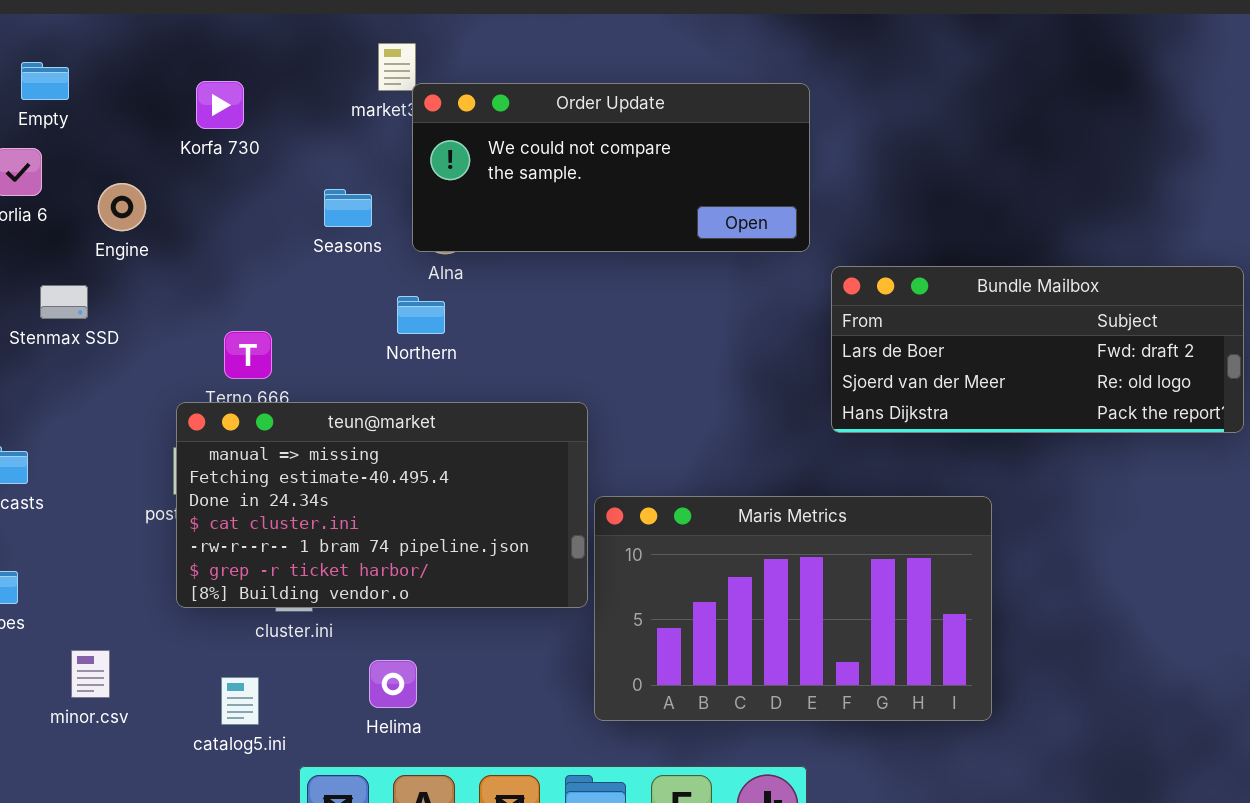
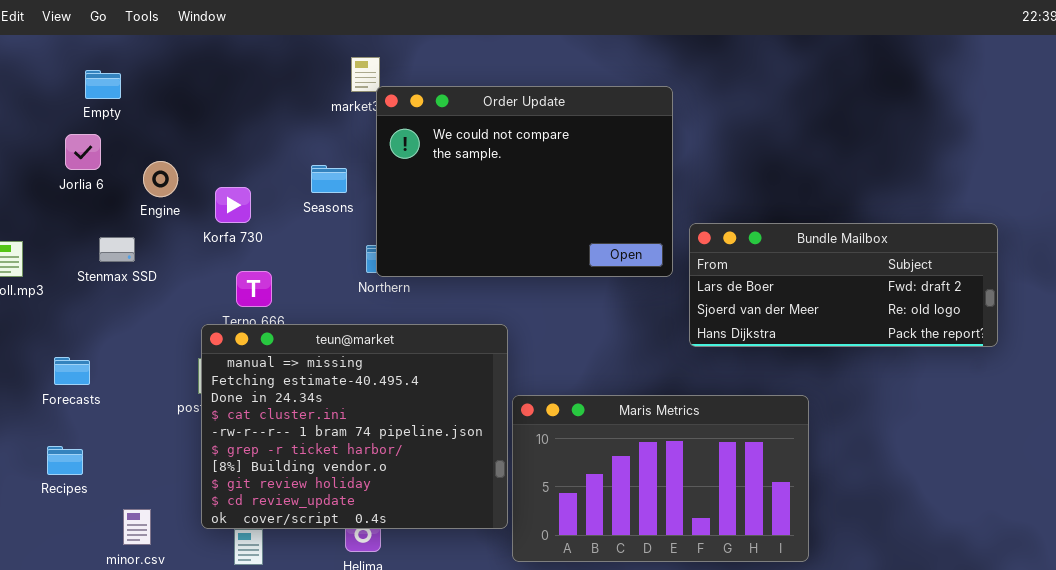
Korfa 730: [196,81,244,129] -> [215,187,251,223], moved
Order Update: [412,83,810,252] -> [376,86,673,277], resized
teun@market: [176,402,588,608] -> [201,324,508,529], resized

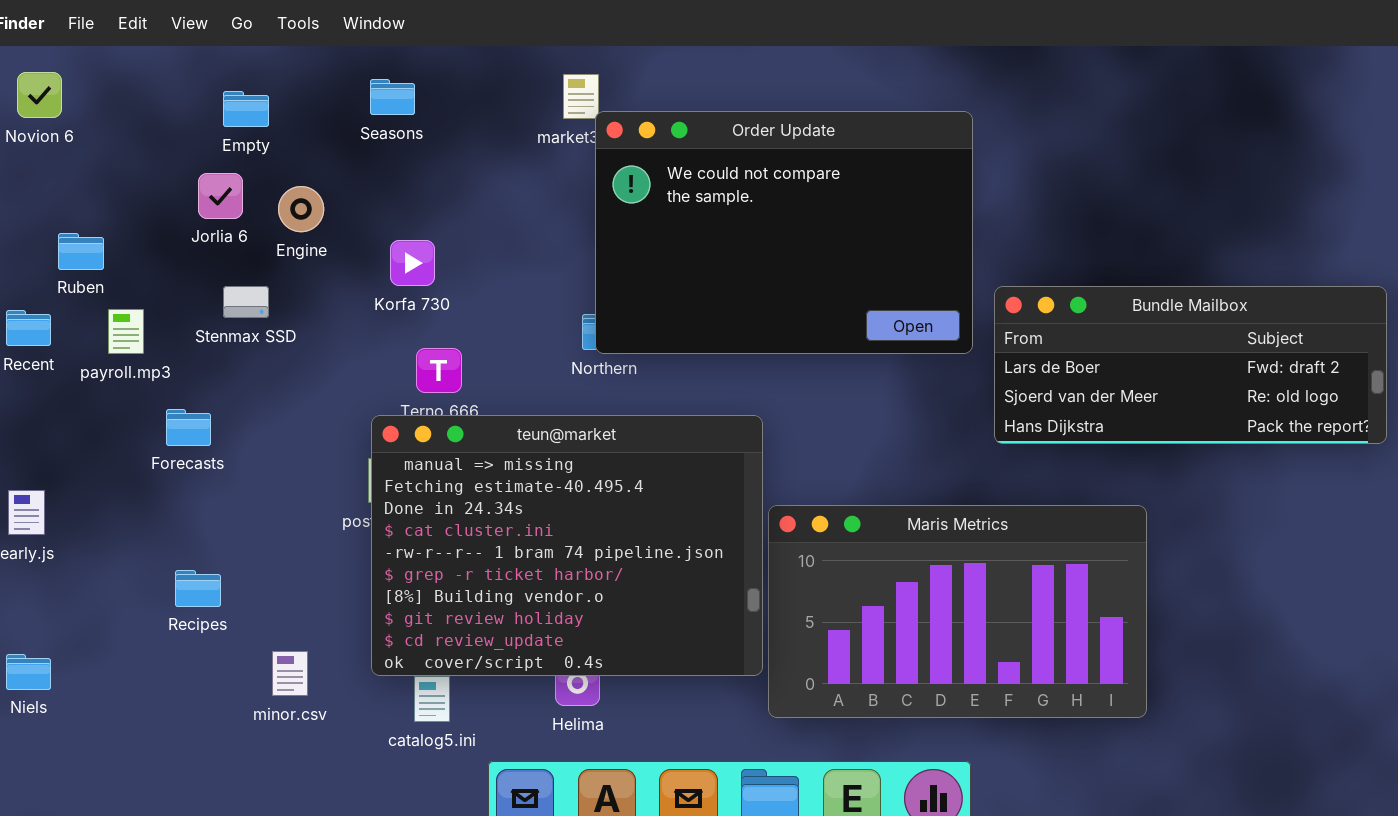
Engine: [143,161,178,197] -> [278,186,324,232], moved
Seasons: [311,165,347,193] -> [370,79,415,115], moved
Stenmax SSD: [99,237,135,262] -> [223,286,269,318], moved
Forecasts: [54,357,90,385] -> [166,409,211,446], moved

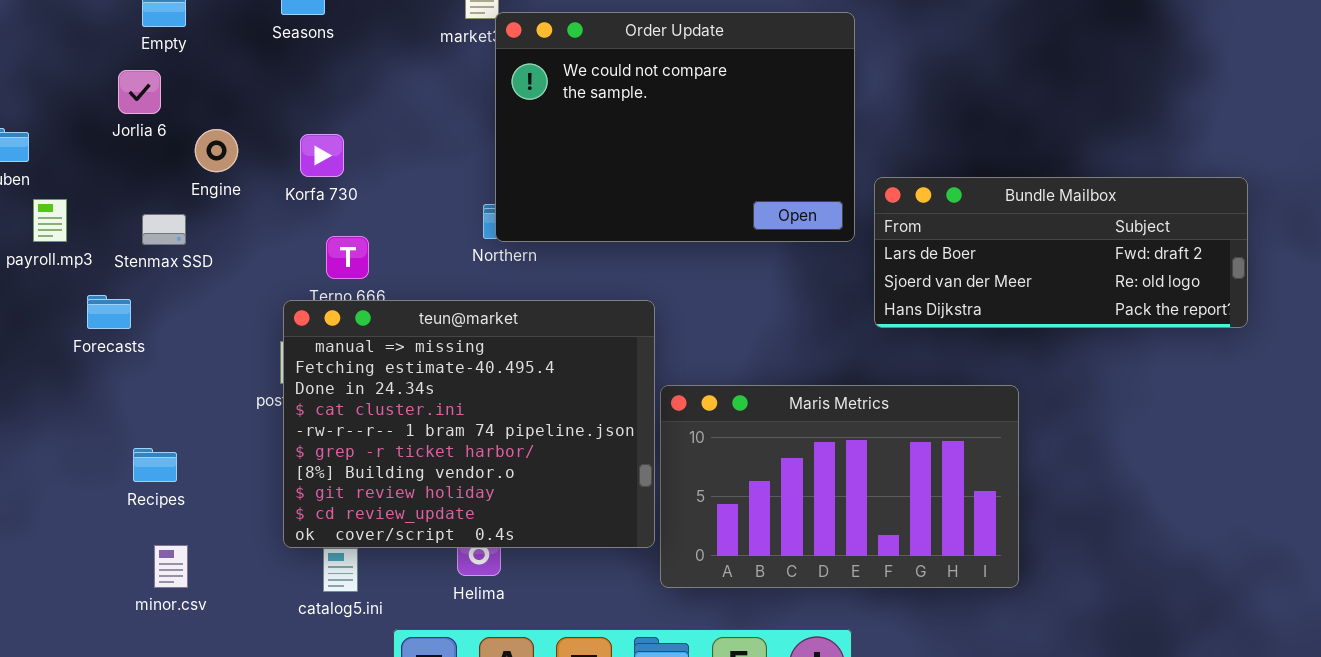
Engine: [278,186,324,232] -> [195,129,238,172], moved
Stenmax SSD: [223,286,269,318] -> [142,214,186,245], moved
Recipes: [175,570,221,607] -> [133,448,177,482], moved
minor.csv: [272,651,308,696] -> [154,545,188,588], moved

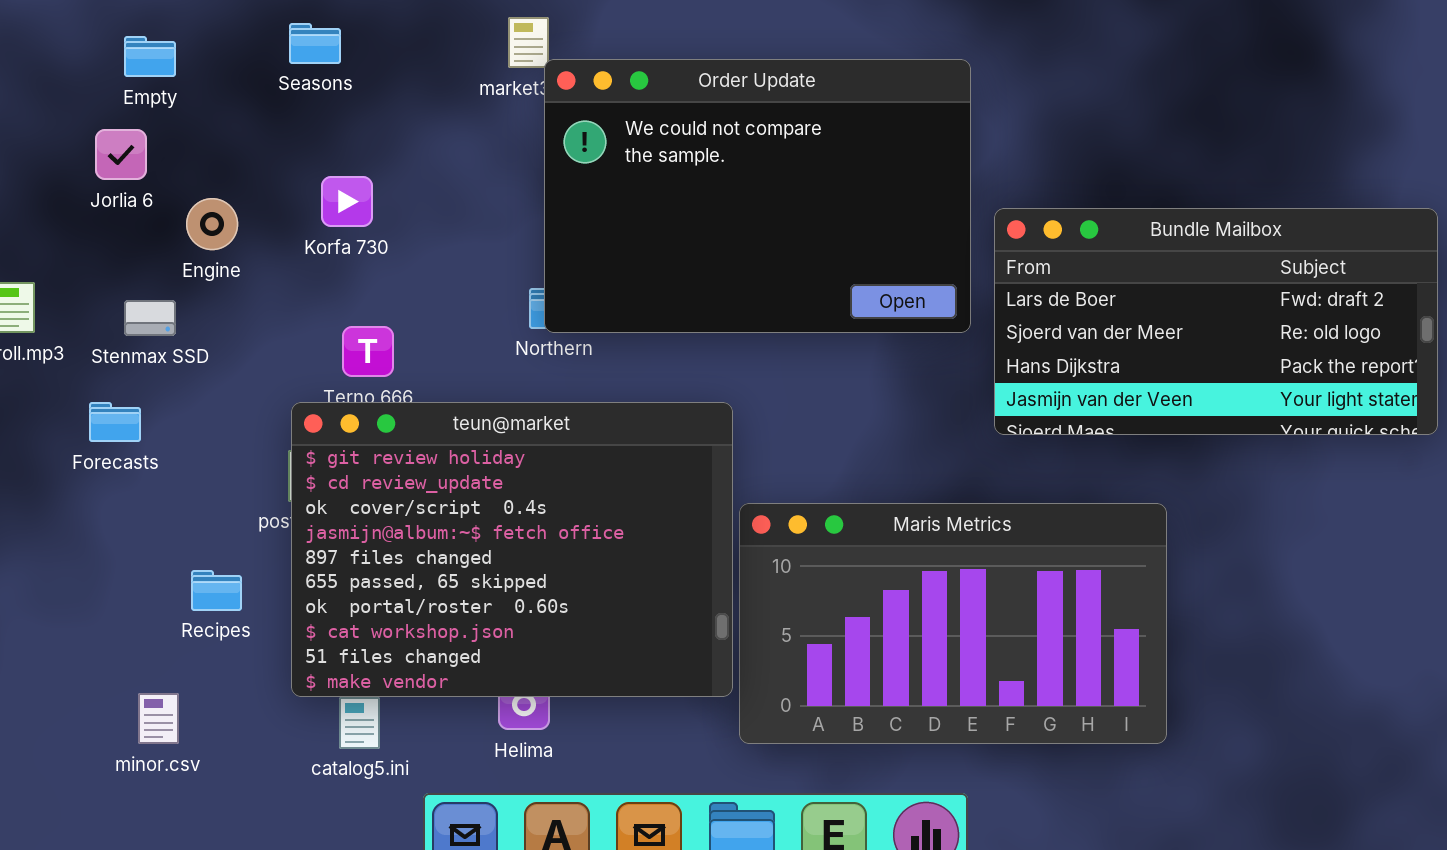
Korfa 730: [300,134,344,177] -> [321,176,373,227], moved
Bundle Mailbox: [874,177,1248,328] -> [994,208,1438,435], resized
Forecasts: [87,295,131,329] -> [89,402,141,442], moved
teun@market: [283,300,655,548] -> [291,402,733,697], scrolled down 7 rows
Recipes: [133,448,177,482] -> [191,570,242,611], moved

